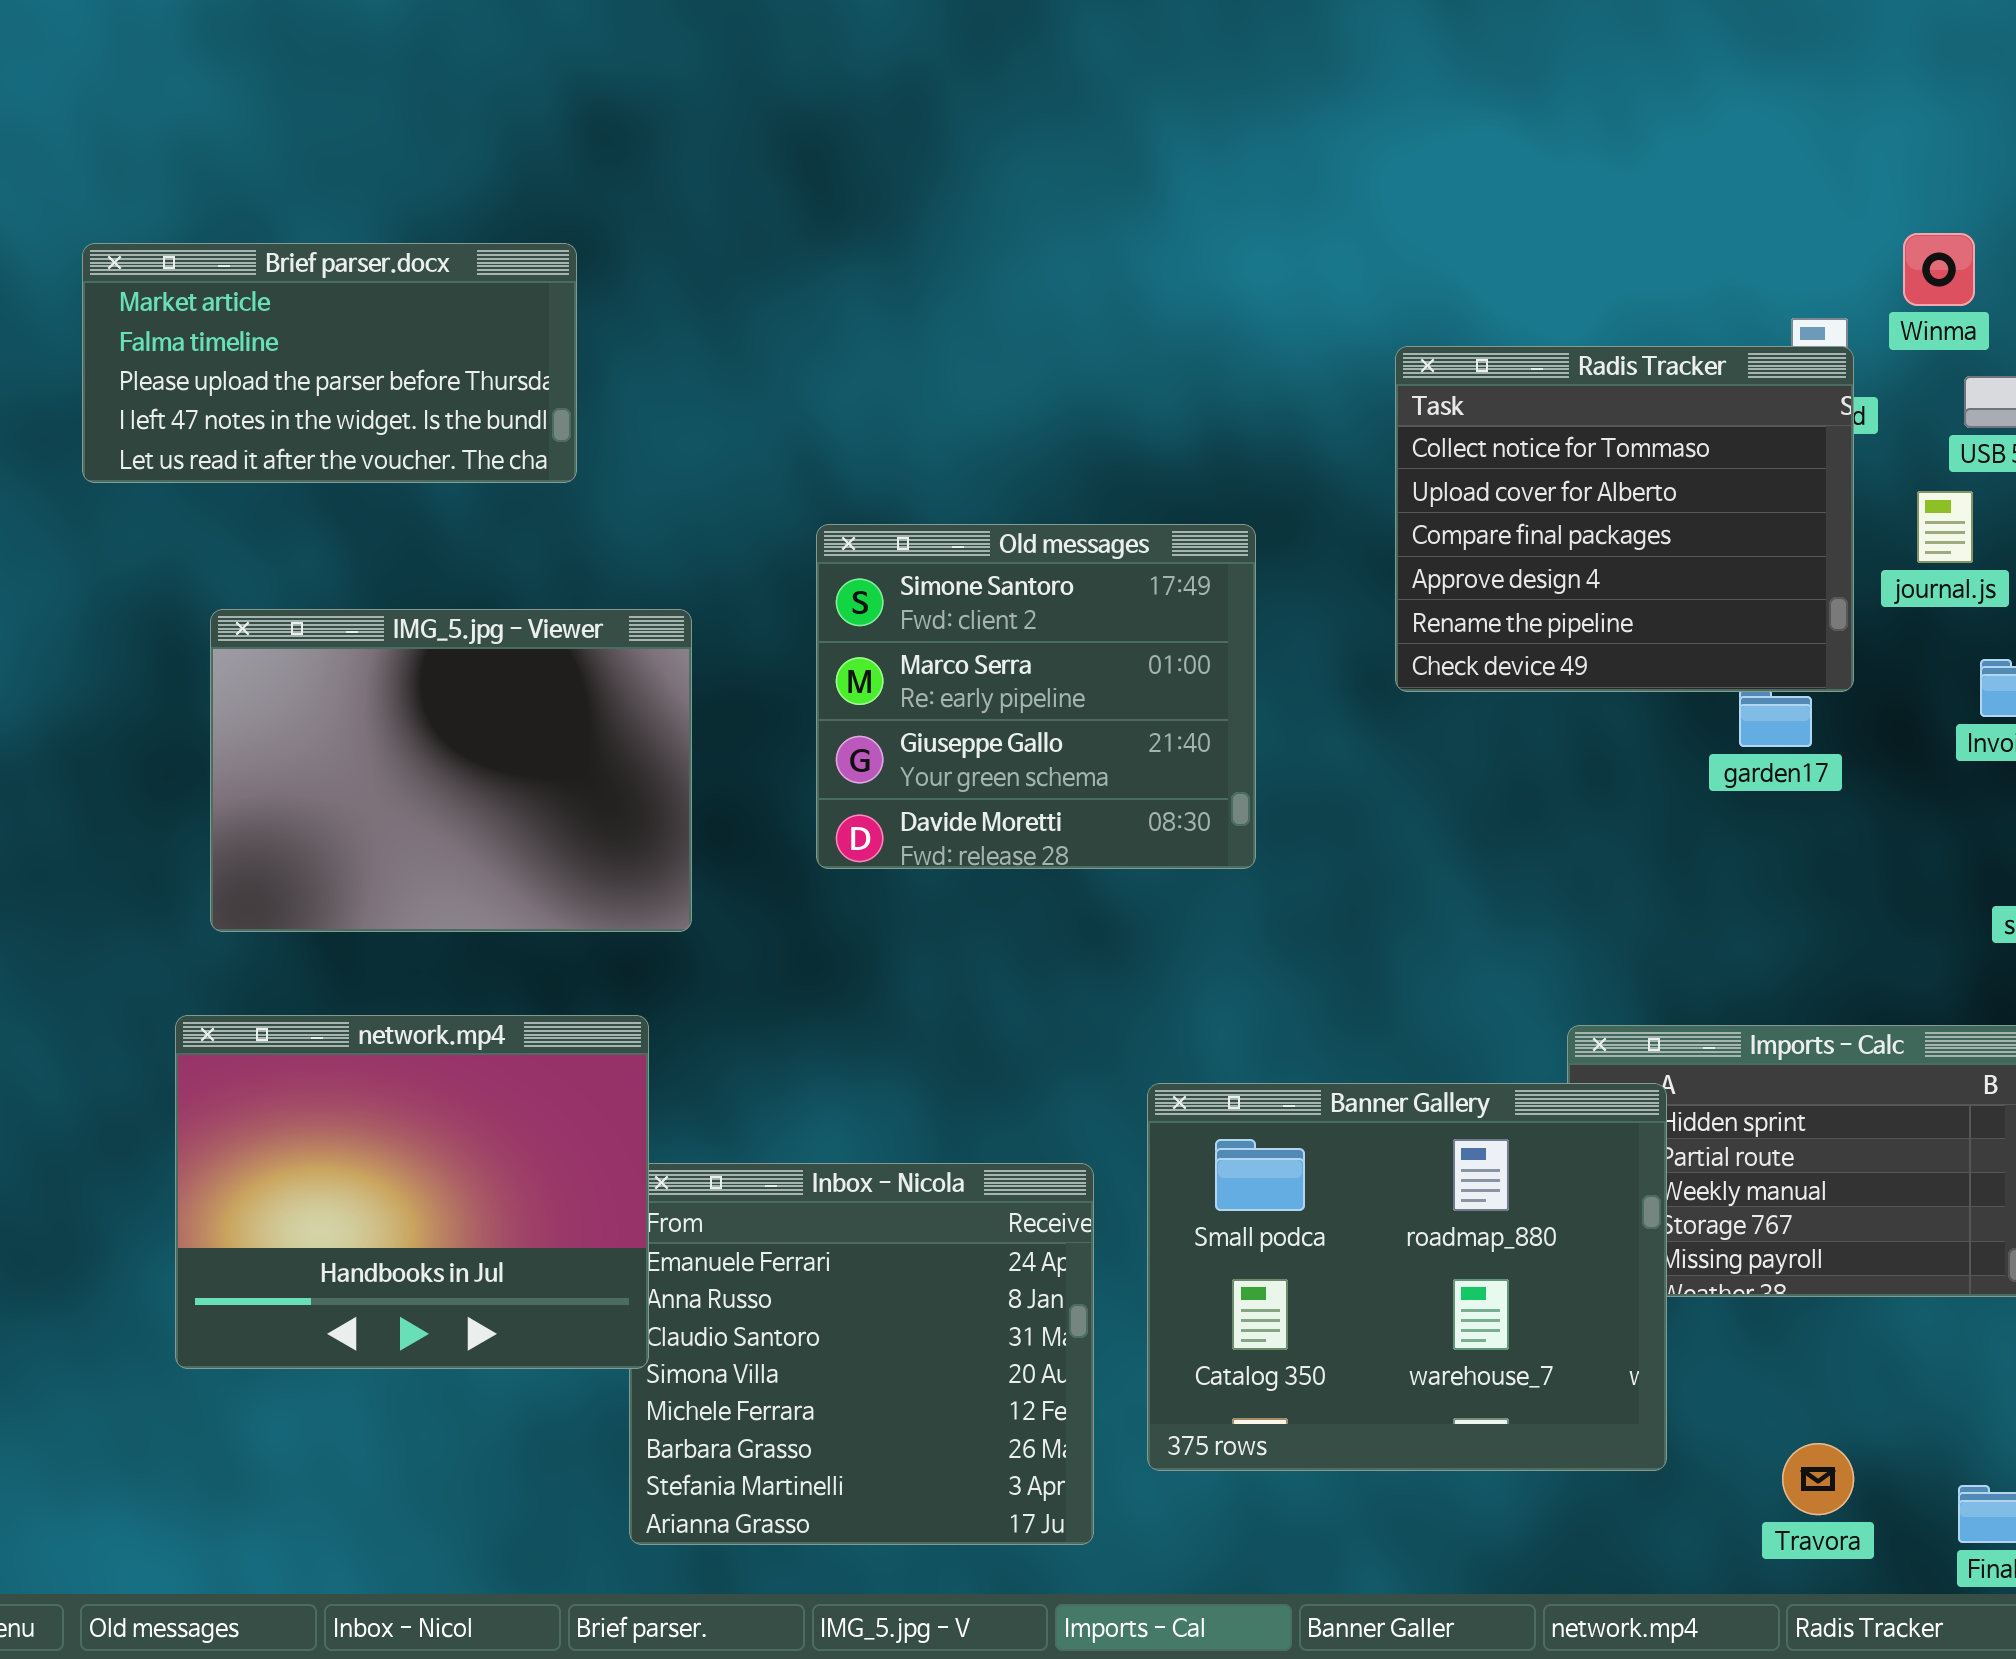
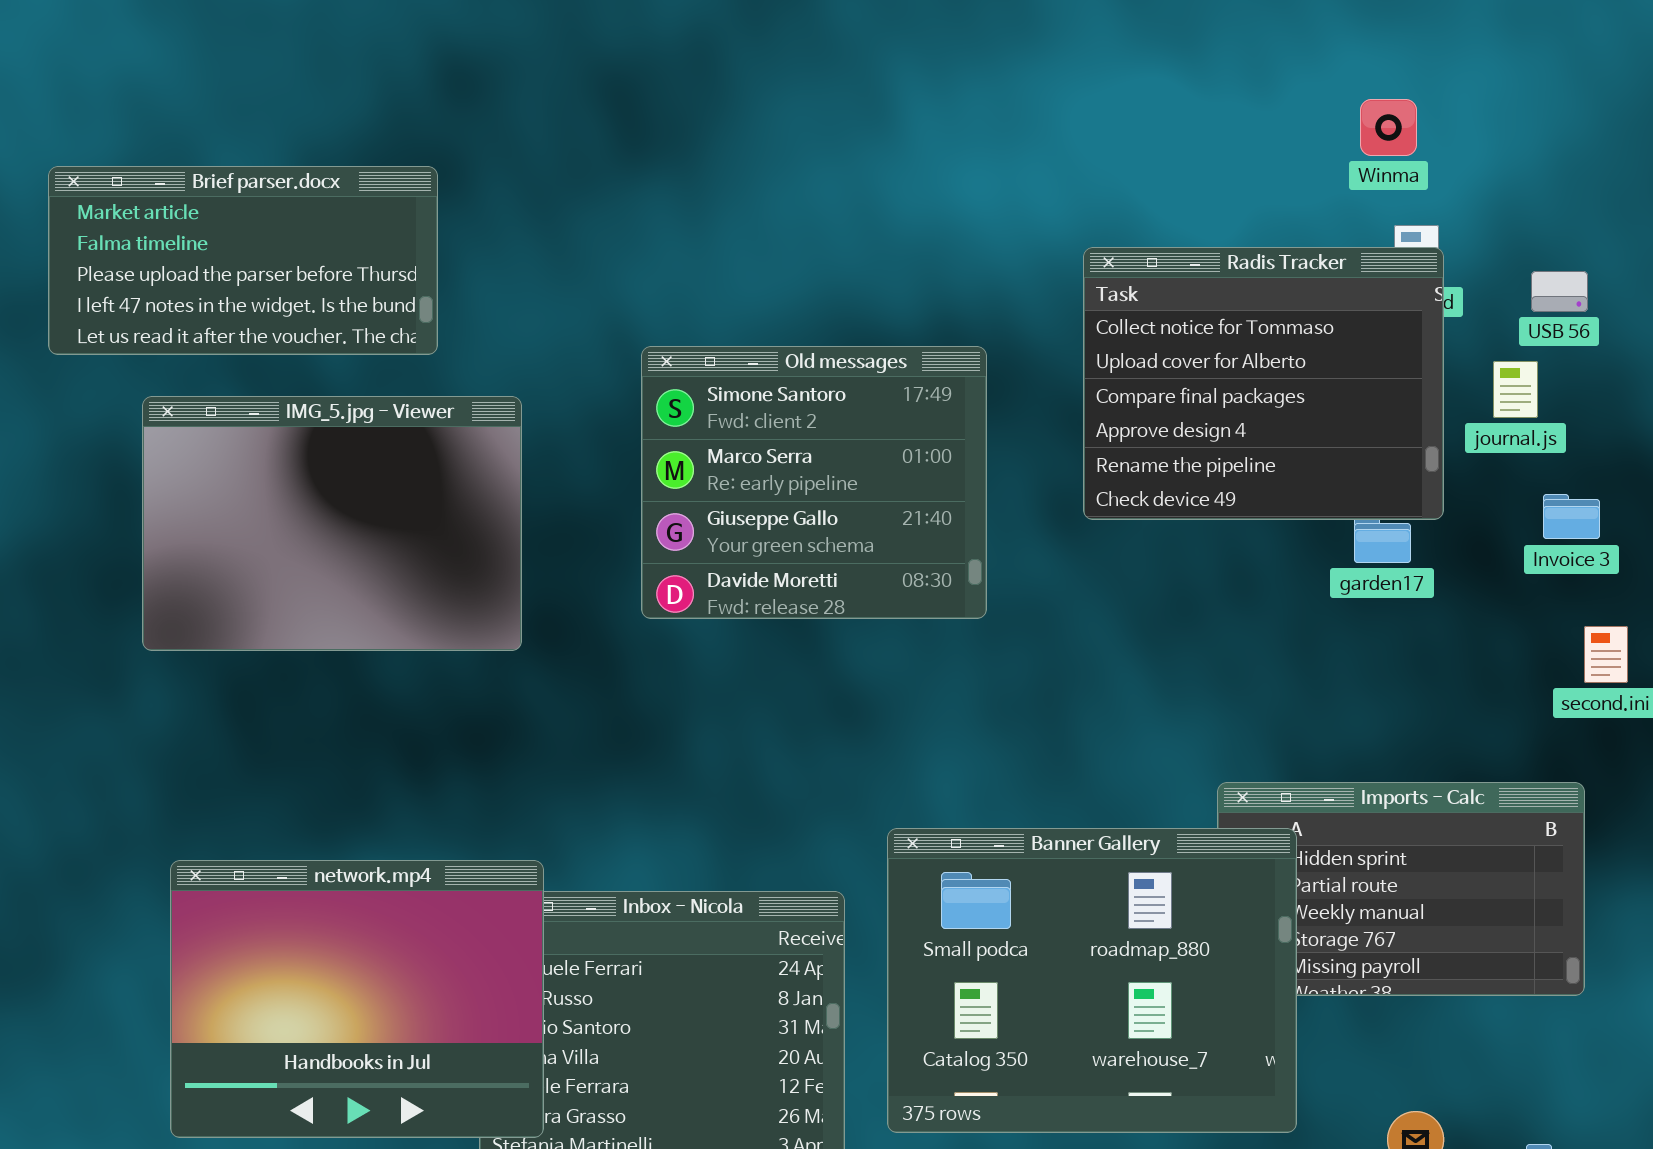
Winma: [1903,233,1975,306] -> [1360,99,1417,156], moved
Old messages: [816,524,1256,869] -> [641,346,987,619], moved
IMG_5.jpg - Viewer: [210,609,692,932] -> [142,396,522,651], moved
network.mp4: [175,1015,649,1369] -> [170,860,544,1138], moved

